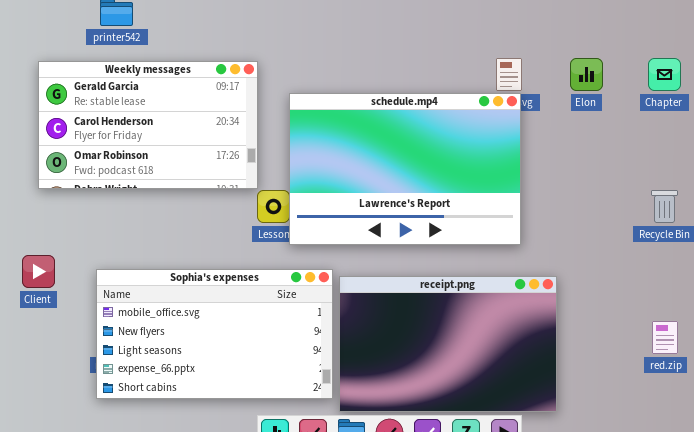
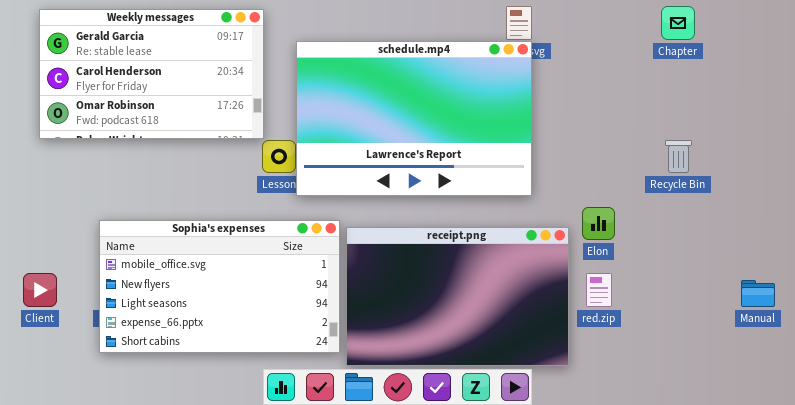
Elon: [570,58,603,91] -> [582,207,615,240], moved
Client: [22,255,55,288] -> [23,273,57,307], moved
red.zip: [652,321,678,354] -> [586,273,612,307], moved

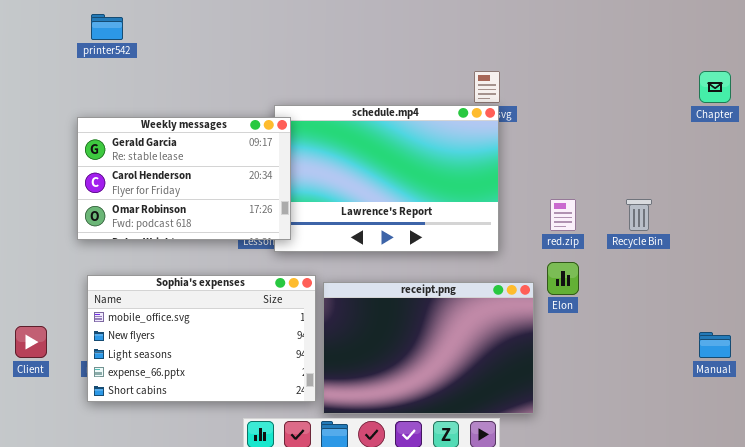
Chapter: [661,6,695,40] -> [699,71,731,103], moved
Weekly messages: [39,9,264,139] -> [77,117,291,240], moved
red.zip: [586,273,612,307] -> [550,199,576,231], moved

